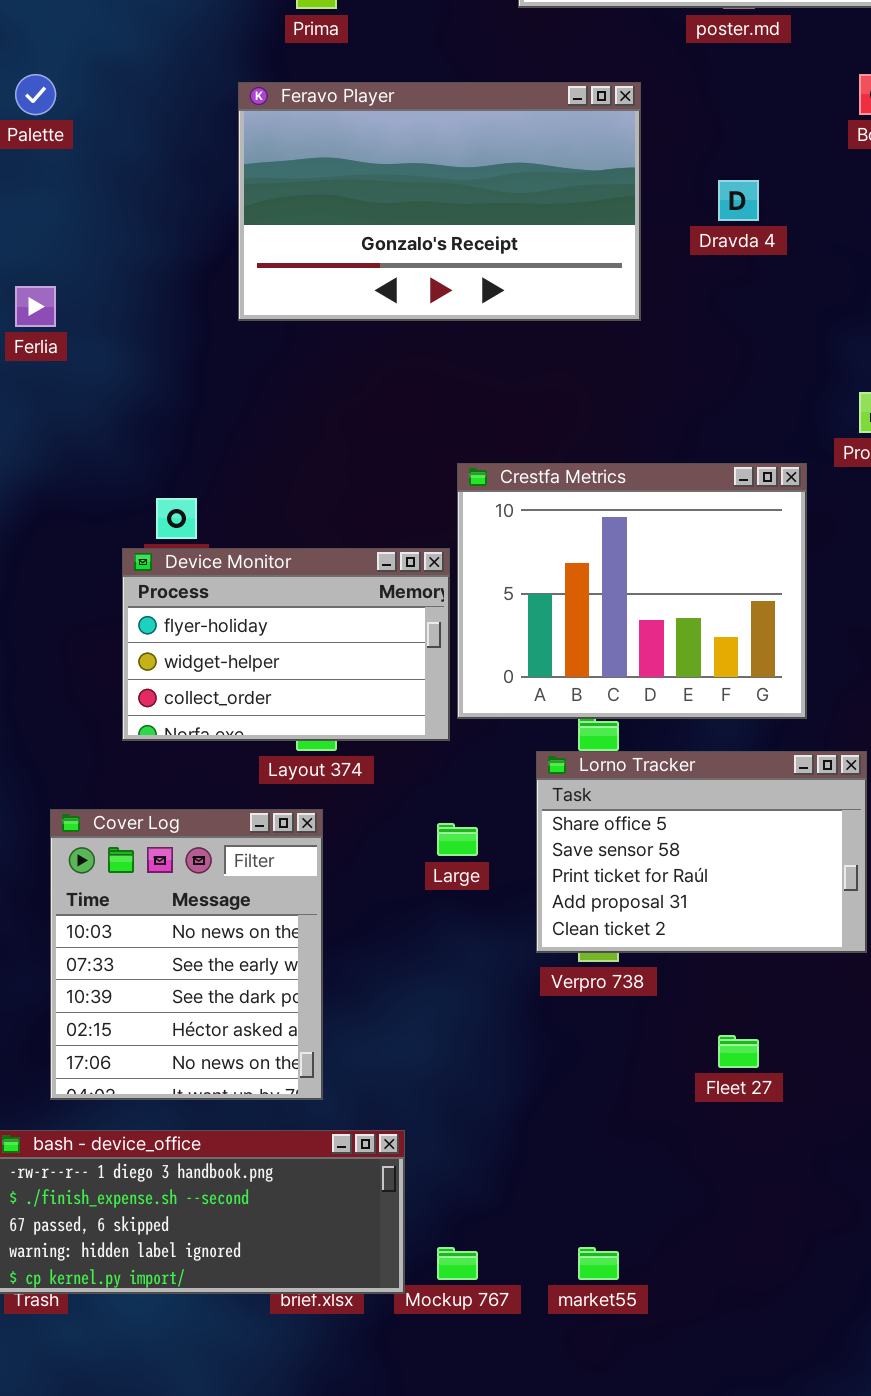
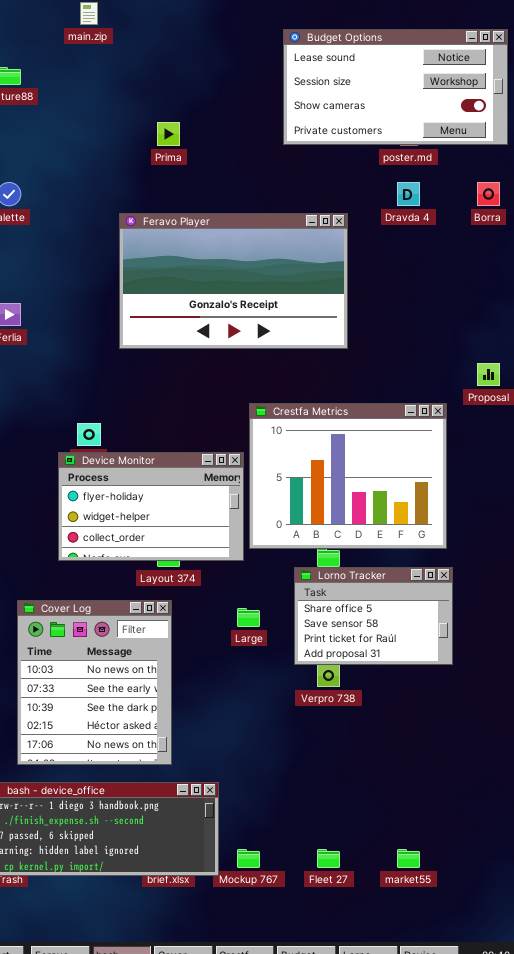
Feravo Player: [238,82,641,321] -> [119,213,348,349], moved
Dravda 4: [718,180,759,221] -> [397,182,420,206], moved
Lorno Tracker: [536,751,867,953] -> [294,567,453,665], resized
Fleet 27: [718,1035,759,1068] -> [317,849,340,868], moved
market55: [578,1247,619,1280] -> [397,849,420,868], moved

